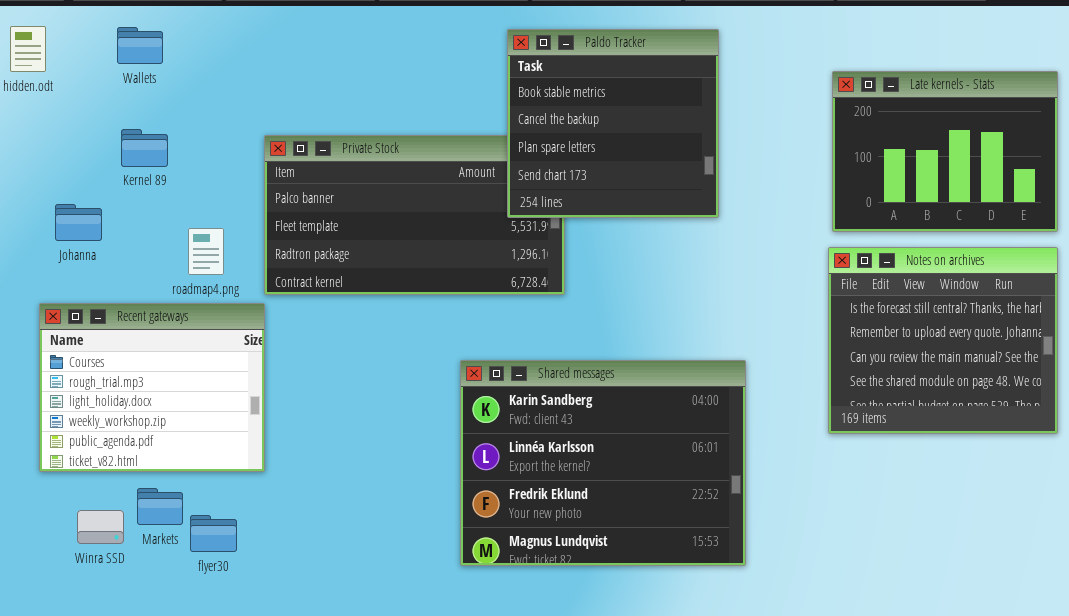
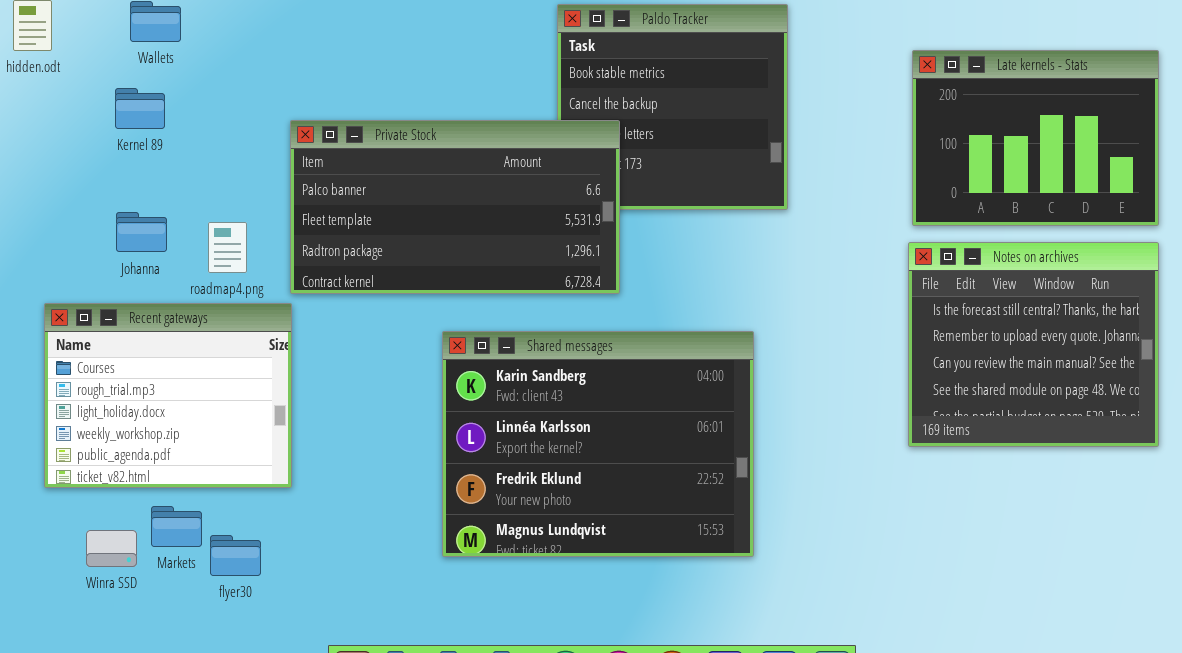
Kernel 89: [121,129,168,167] -> [115,88,165,129], moved
Private Stock: [264,135,565,295] -> [290,120,620,294], raised
Johanna: [55,204,102,241] -> [116,212,167,252], moved
Shared messages: [460,360,746,566] -> [442,331,754,557], moved

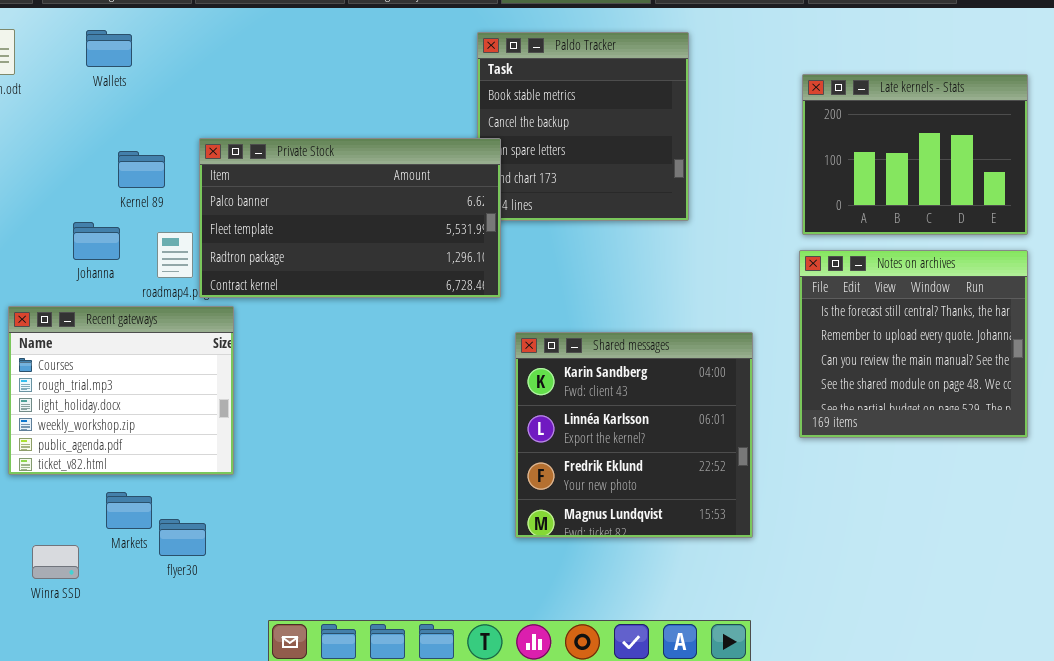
Kernel 89: [115,88,165,129] -> [118,151,165,188], moved
Private Stock: [290,120,620,294] -> [199,138,501,298], moved
Shared messages: [442,331,754,557] -> [515,332,753,538], moved, resized
Winra SSD: [86,530,137,567] -> [32,545,79,579], moved

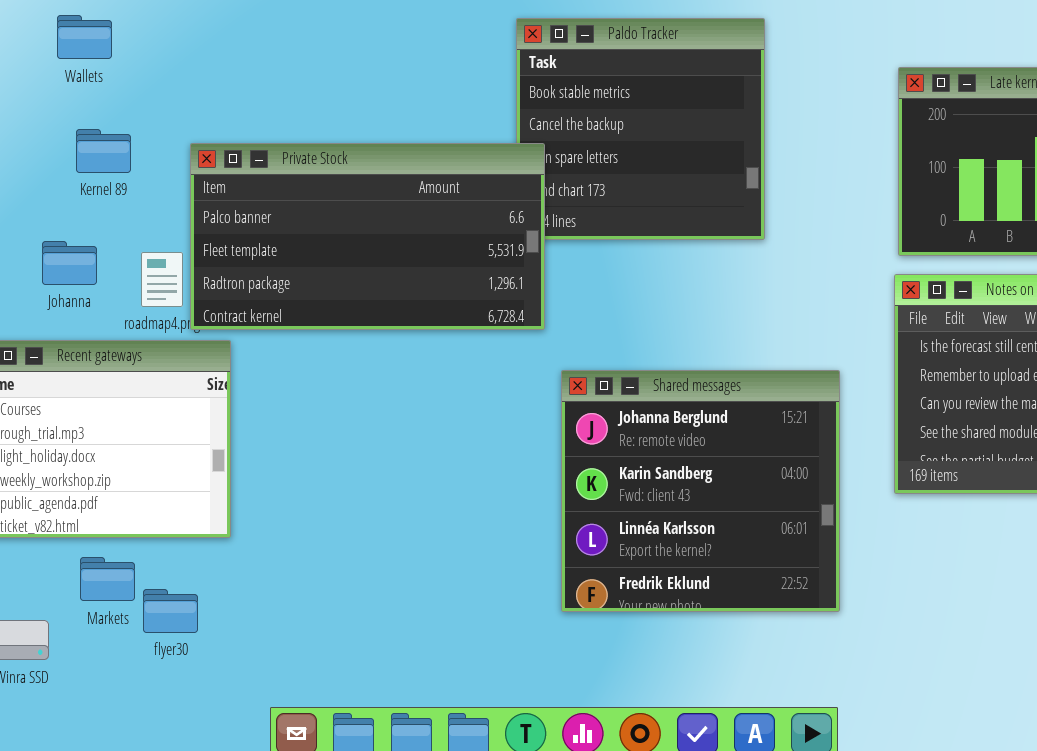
Kernel 89: [118,151,165,188] -> [76,129,131,173], moved
Shared messages: [515,332,753,538] -> [561,370,840,612], scrolled up 1 row

